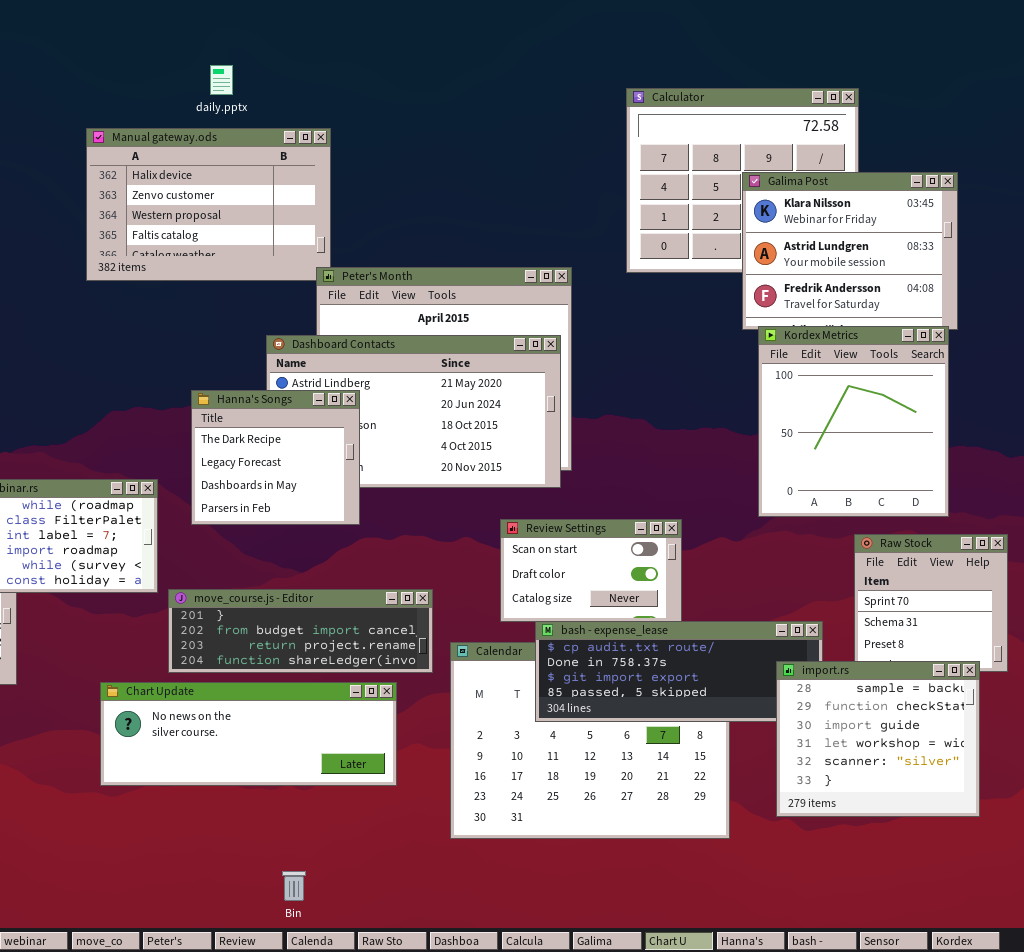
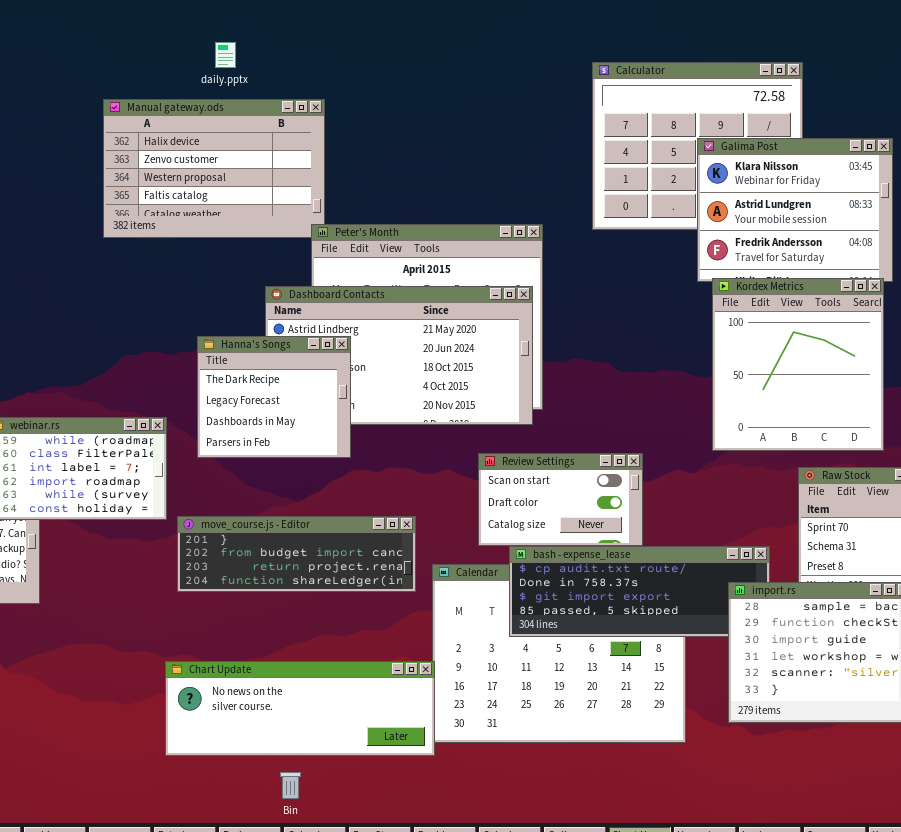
Chart Update: [100,682,397,786] -> [165,661,435,756], moved

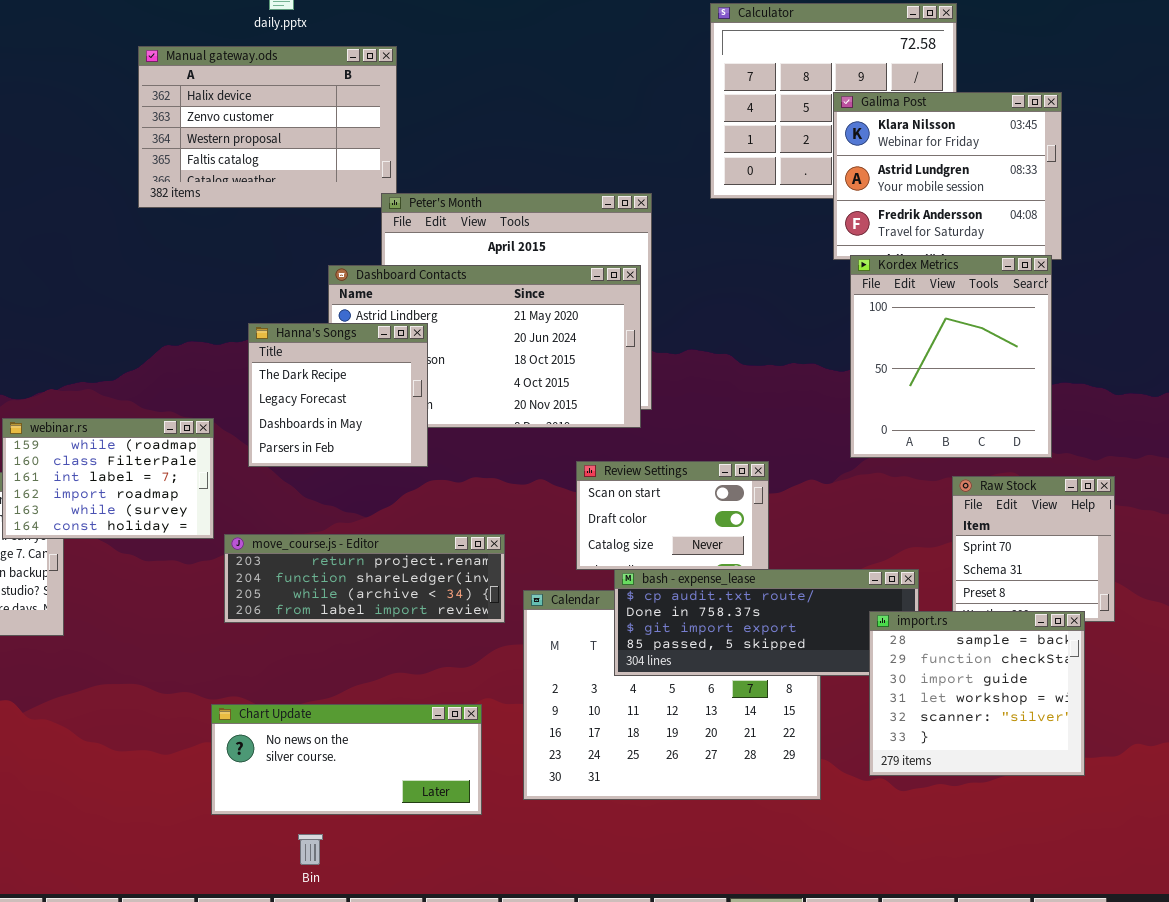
move_course.js - Editor: [177,516,416,592] -> [224,534,505,623], scrolled down 2 rows
Chart Update: [165,661,435,756] -> [211,704,482,815], resized
Bin: [280,772,301,799] -> [298,834,323,865], moved

